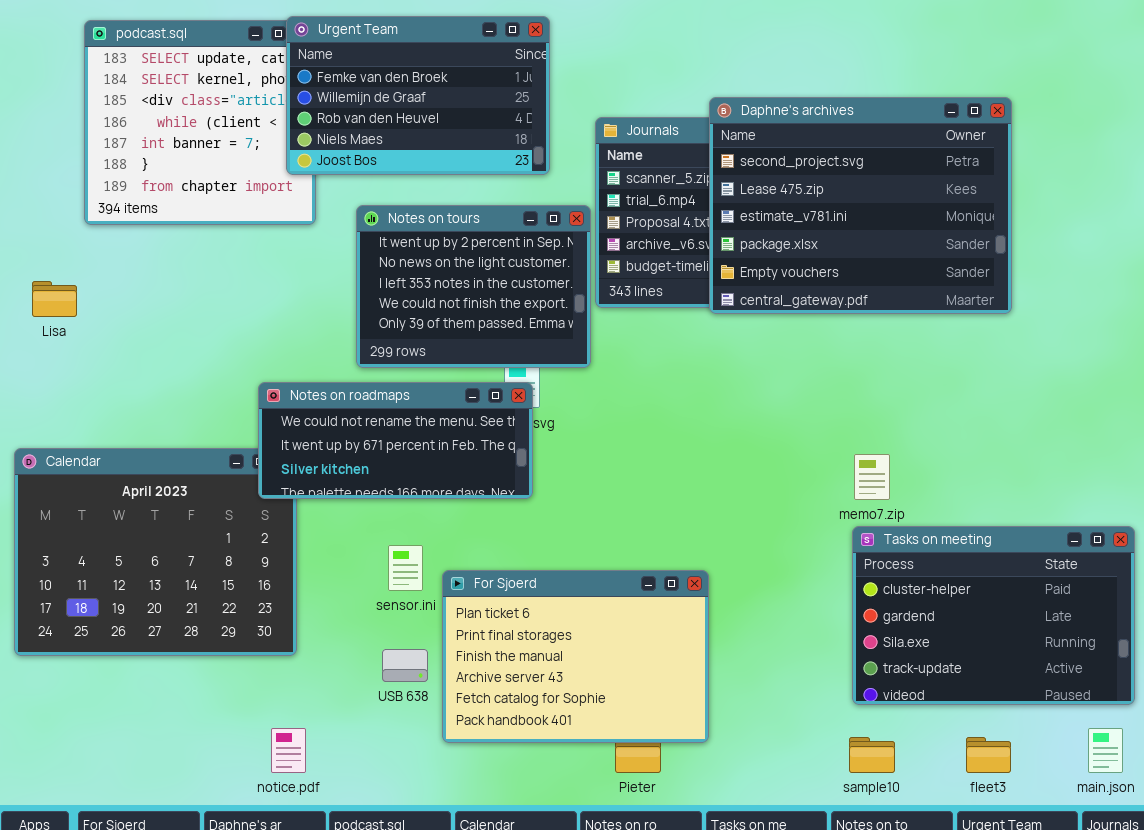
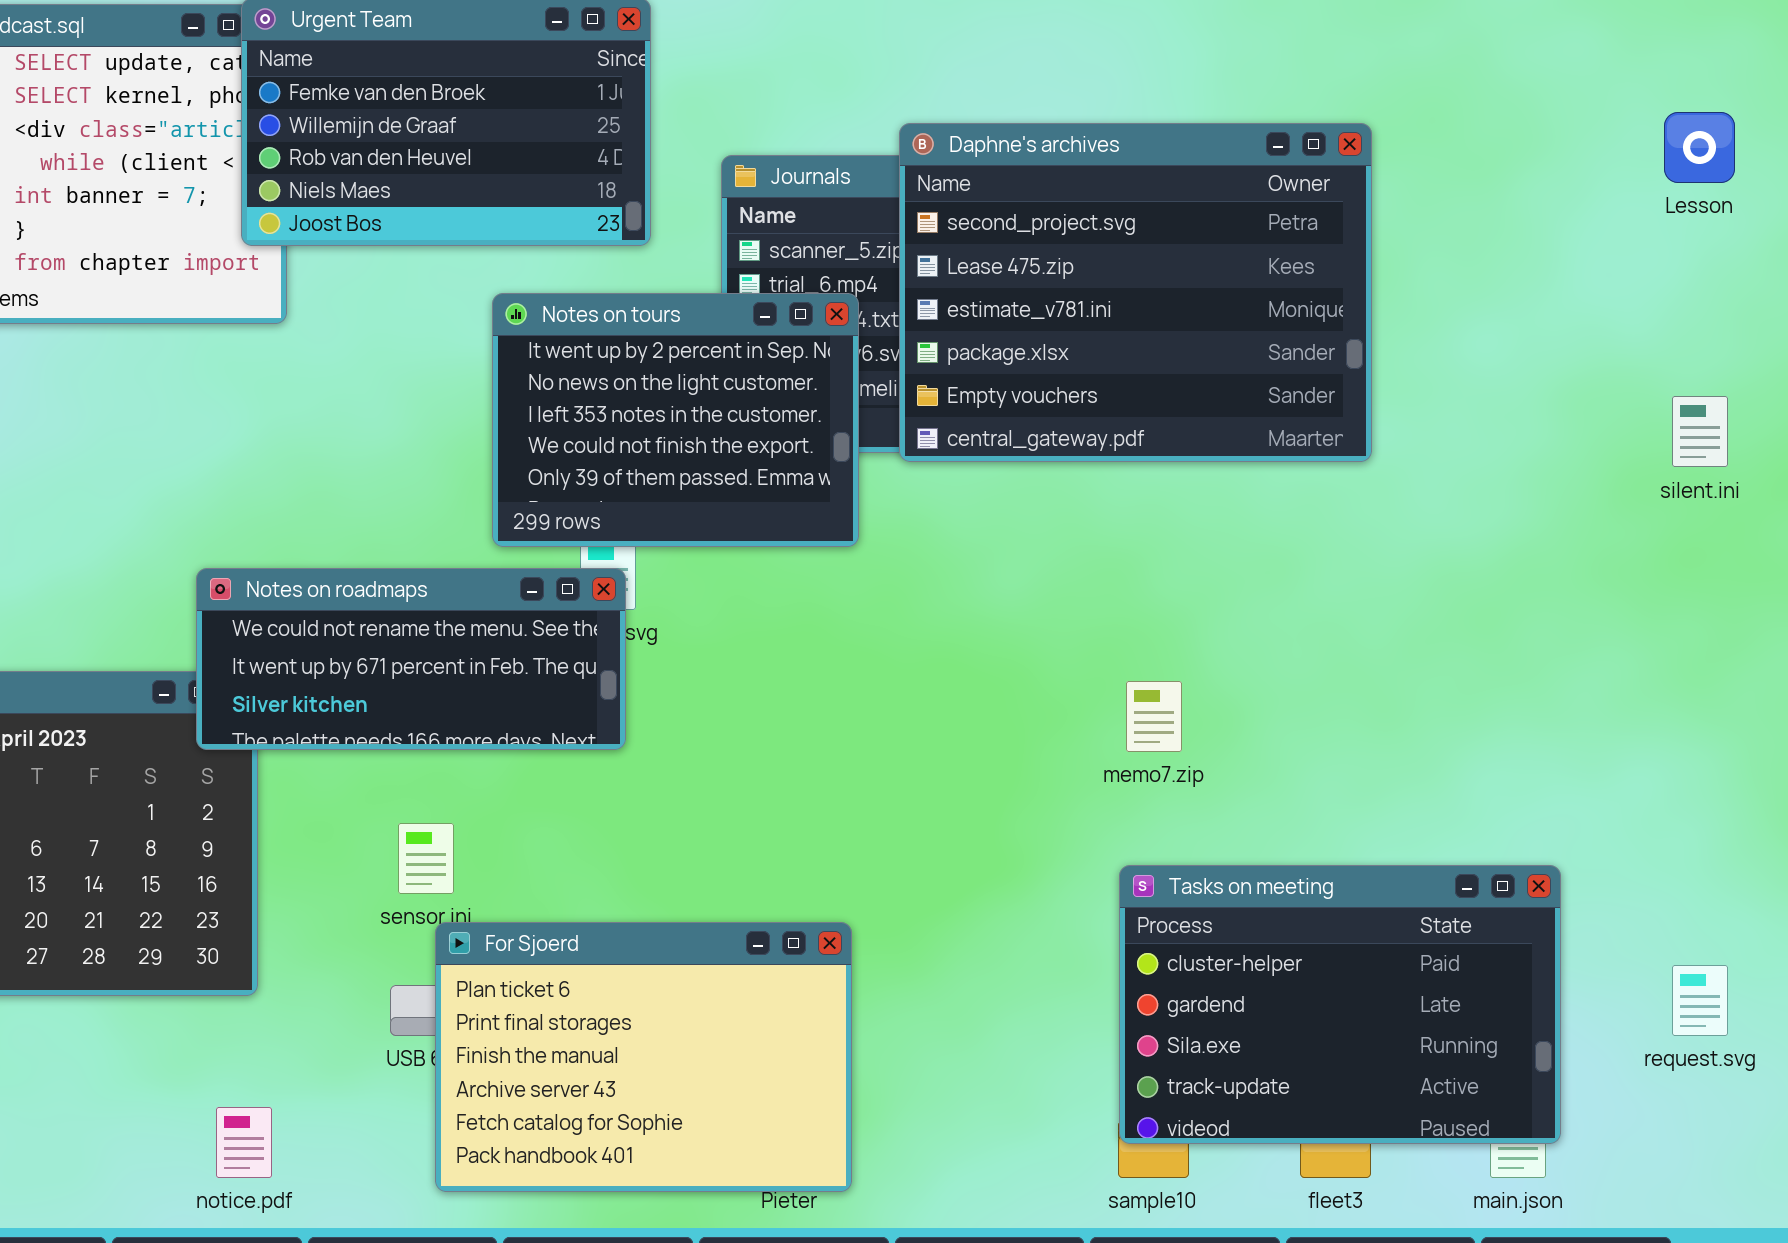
Notes on tours: [356,205,591,368] -> [492,293,859,547], moved
Tasks on meeting: [852,526,1135,705] -> [1119,865,1561,1144], moved
For Sjoerd: [442,570,709,743] -> [435,922,852,1192], moved

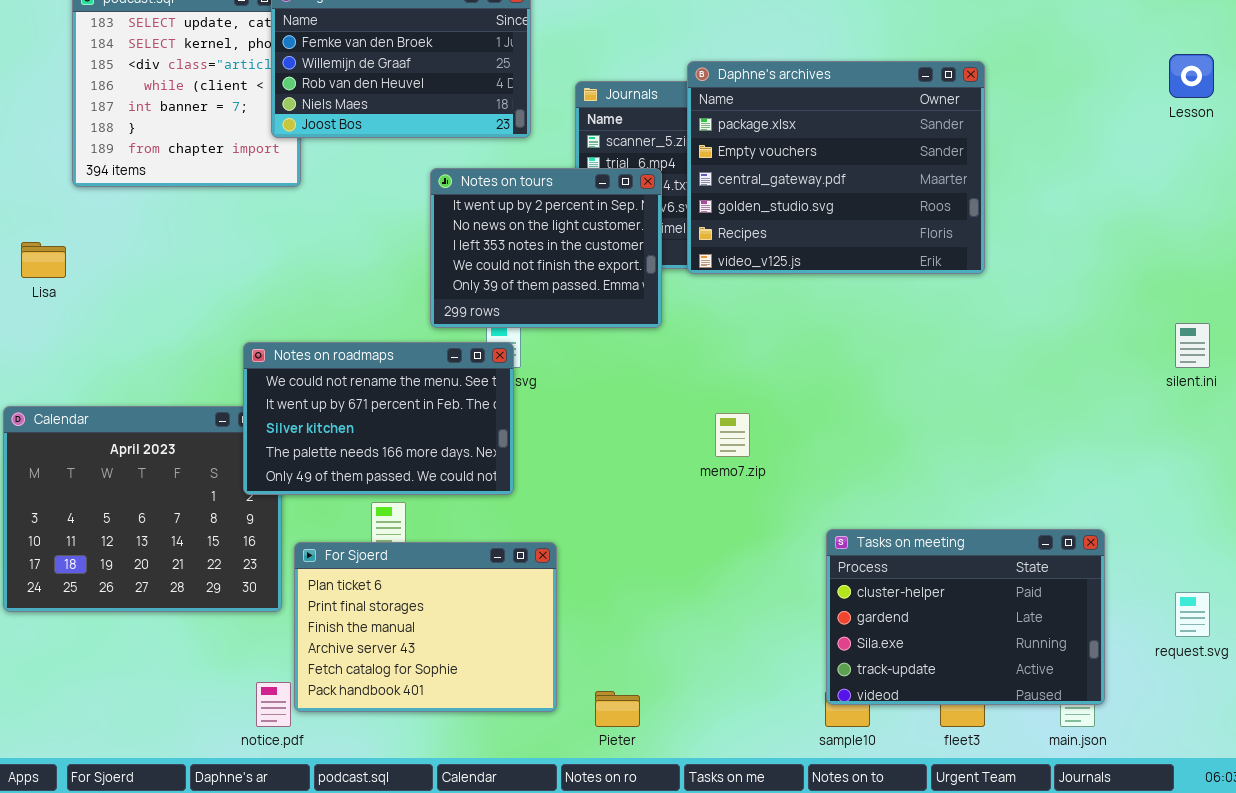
Daphne's archives: [899,123,1372,462] -> [687,61,985,274], scrolled down 3 rows
silent.ini: [1672,396,1728,467] -> [1175,323,1210,368], moved
Notes on roadmaps: [196,568,626,750] -> [243,342,514,495], resized
memo7.zip: [1126,681,1182,752] -> [715,413,750,457], moved
For Sjoerd: [435,922,852,1192] -> [294,542,557,712], moved

